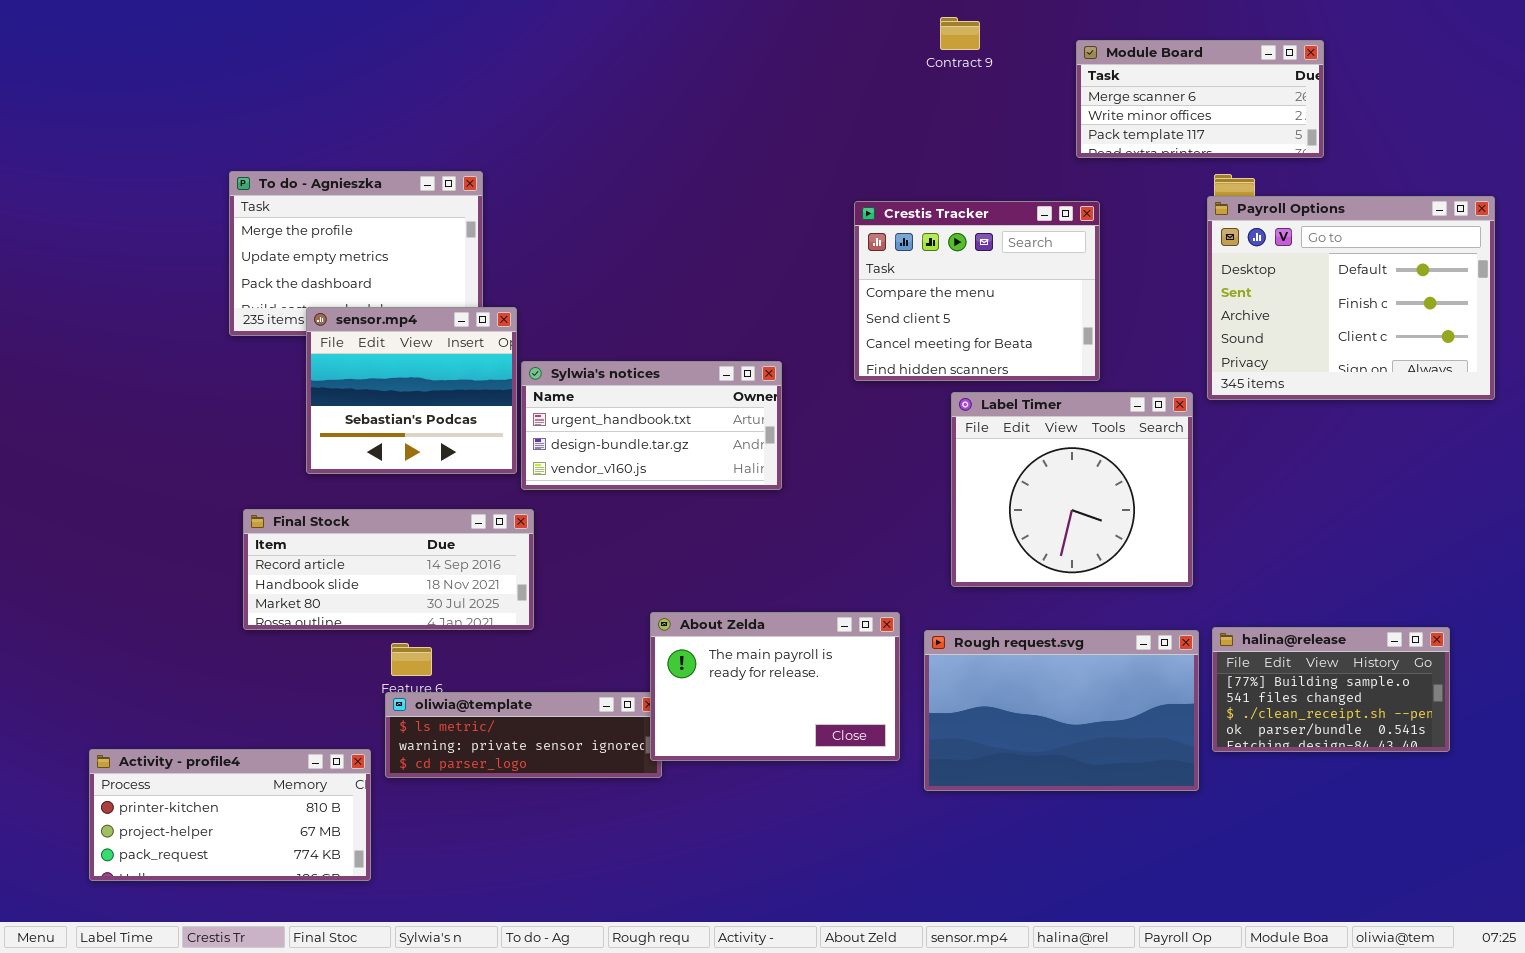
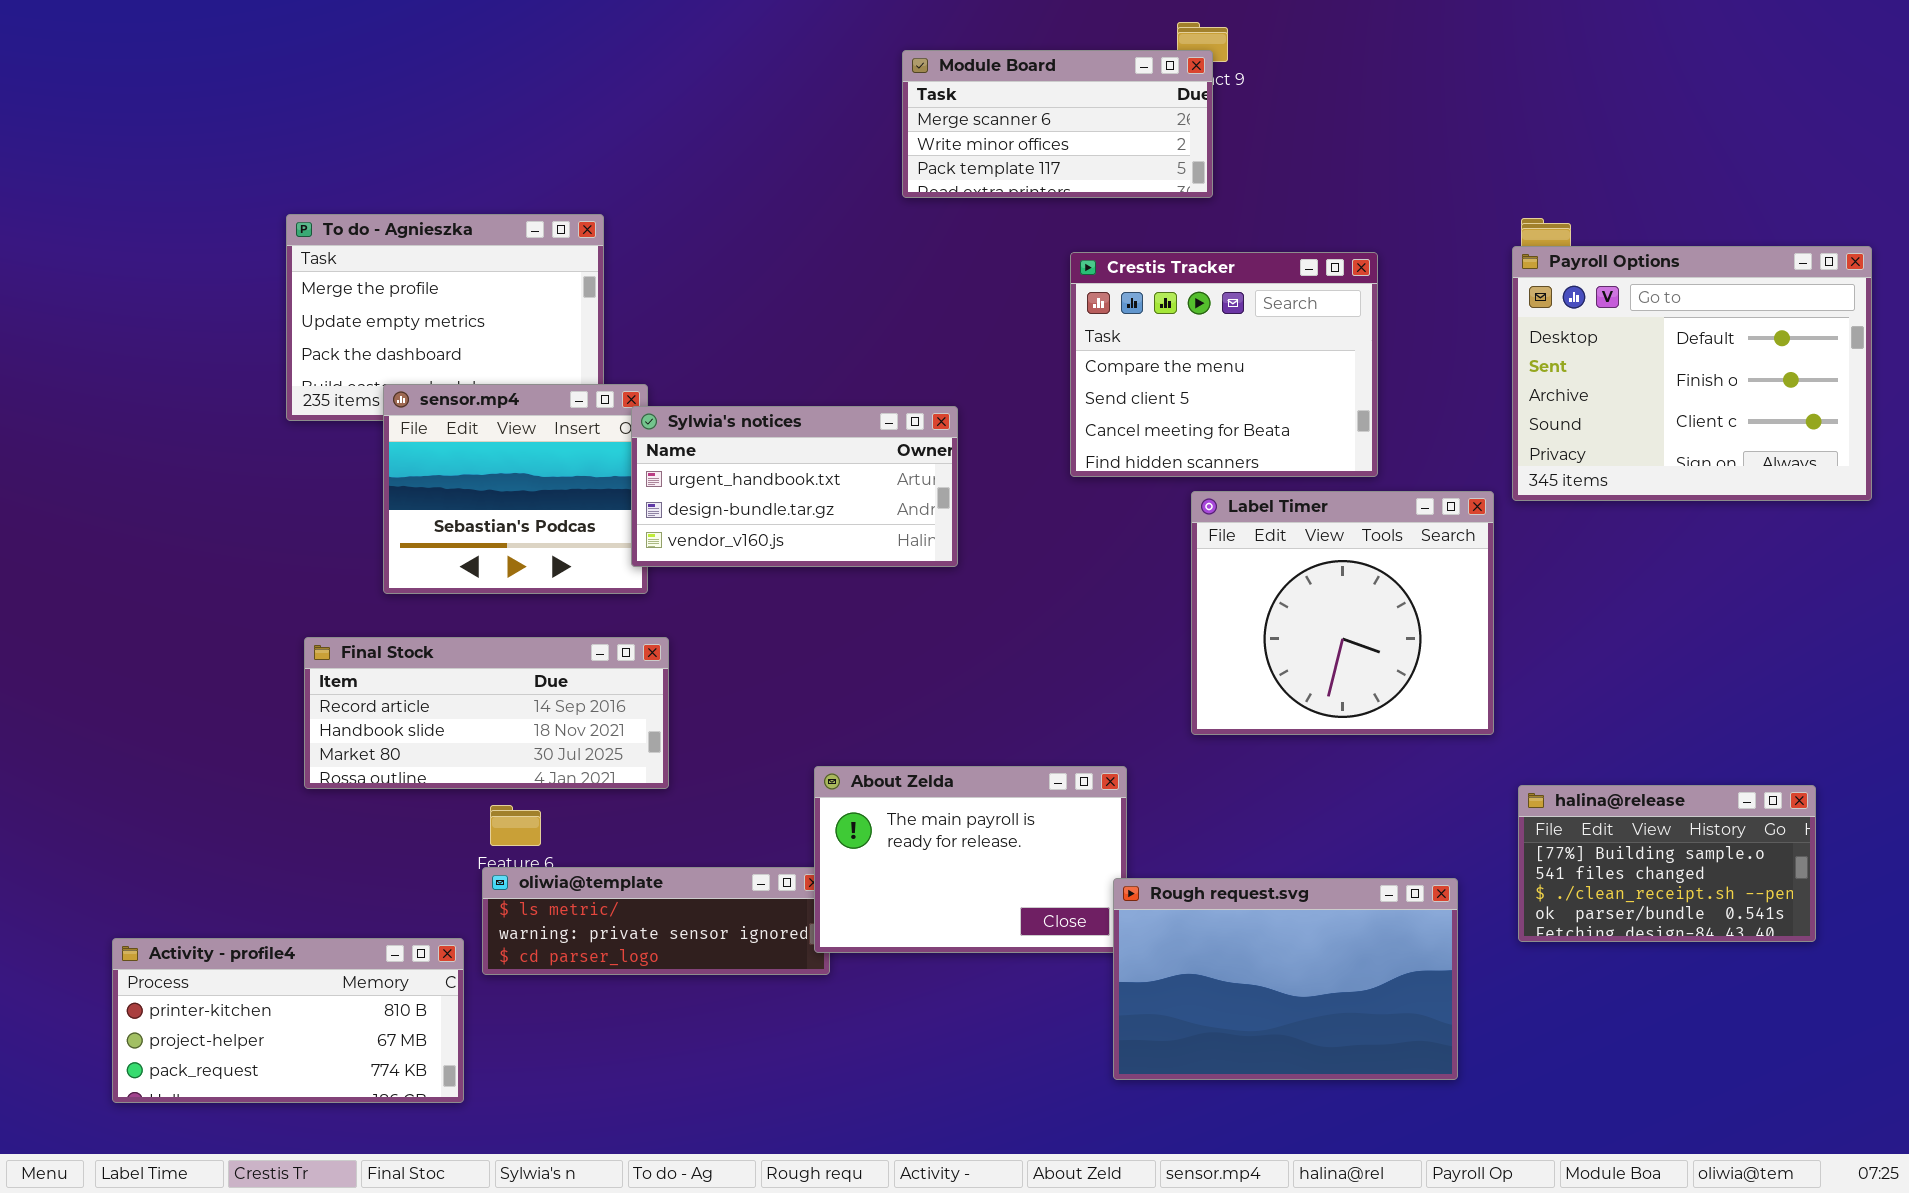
Module Board: [1076,40,1324,158] -> [902,50,1213,198], moved
Sylwia's notices: [521,361,782,490] -> [631,406,958,567], moved
Rough request.svg: [924,630,1199,791] -> [1113,878,1458,1080], moved

